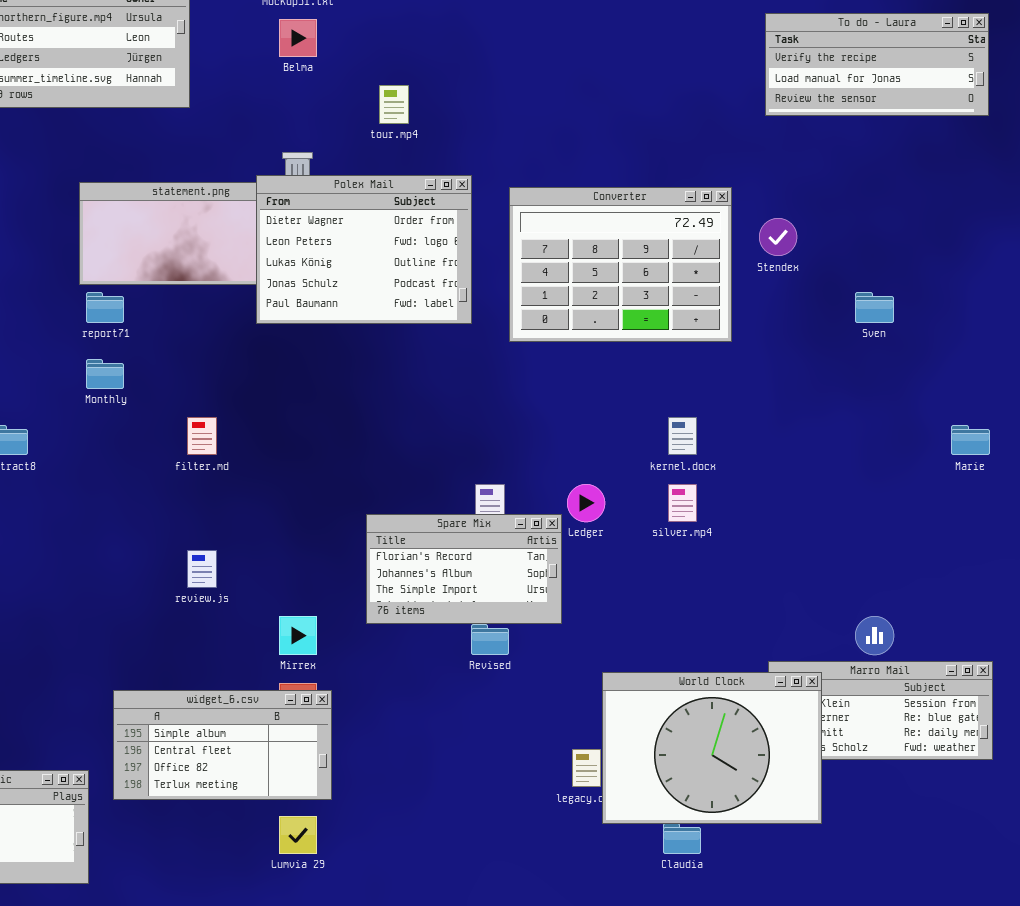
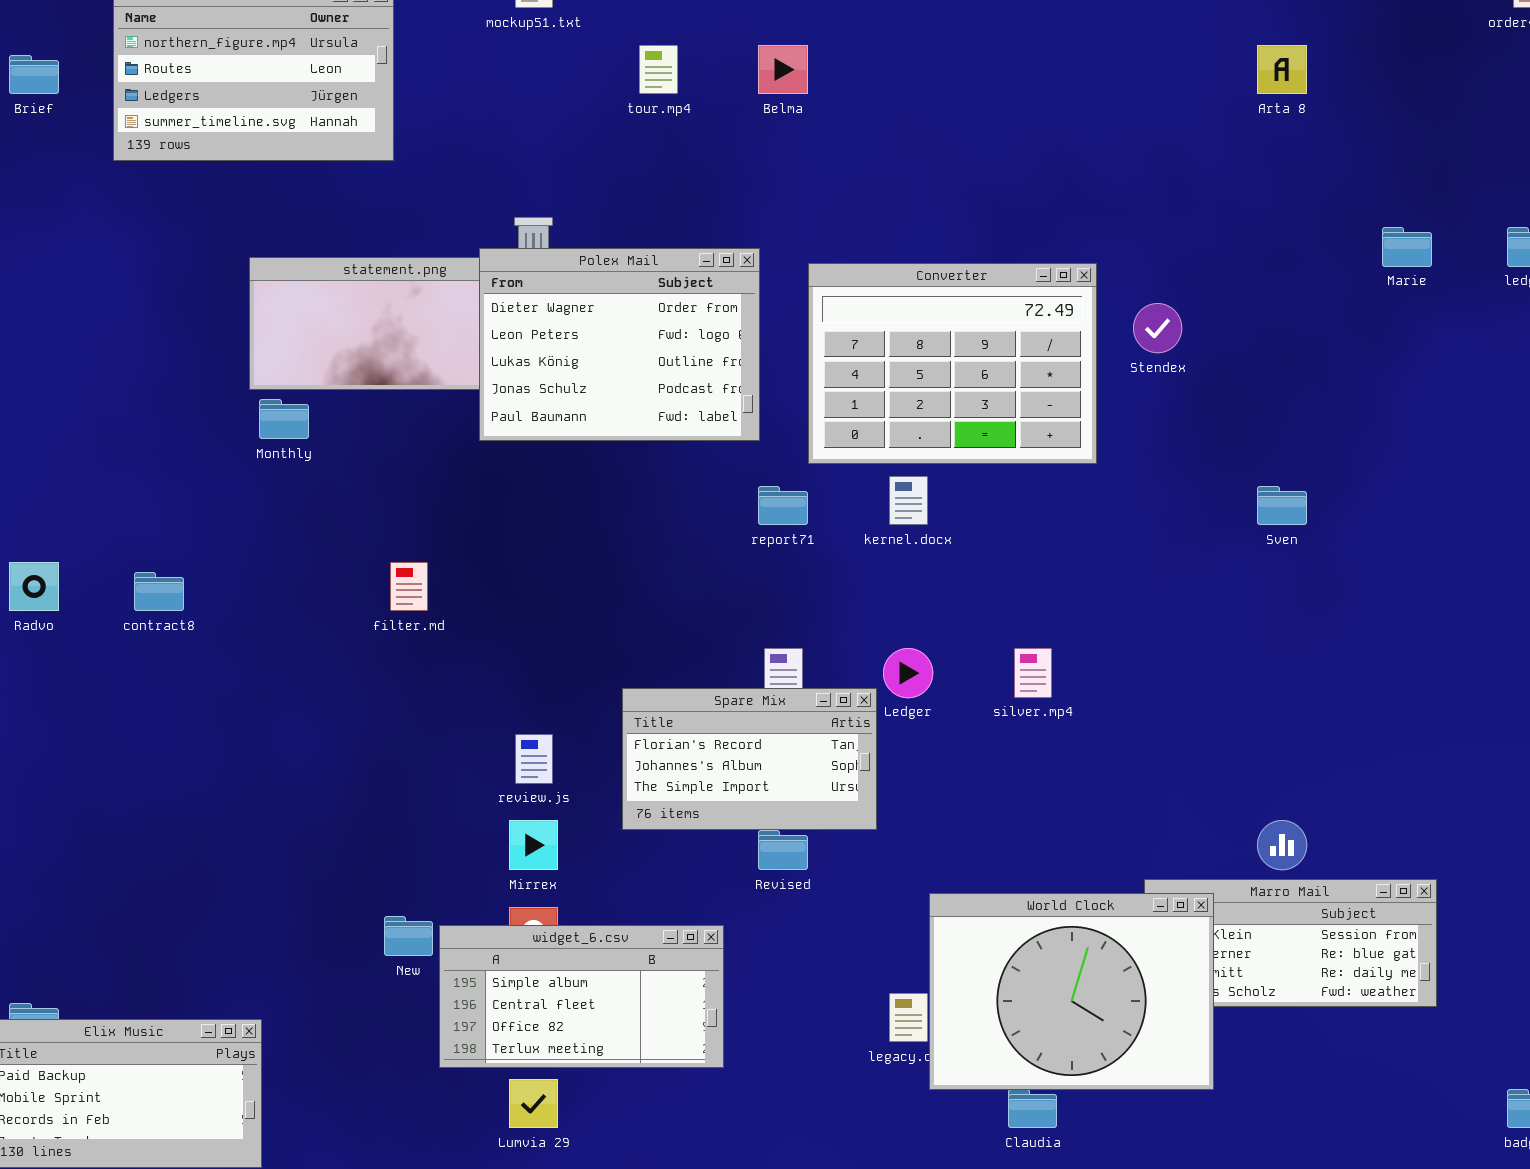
To do - Laura: [765,13,989,116] -> none, closed
Belma: [279,19,317,57] -> [758,45,808,94], moved
tour.mp4: [379,85,409,124] -> [639,45,678,94], moved
report71: [86,292,124,323] -> [758,486,808,525], moved
Sven: [855,292,894,323] -> [1257,486,1307,525], moved
Monthly: [86,359,124,389] -> [259,399,309,439], moved
kernel.docx: [668,417,697,455] -> [889,476,928,525], moved
Marie: [951,425,990,455] -> [1382,227,1432,267], moved
review.js: [187,550,217,588] -> [515,734,553,784], moved
widget_6.csv: [113,690,332,800] -> [439,925,724,1068], moved

